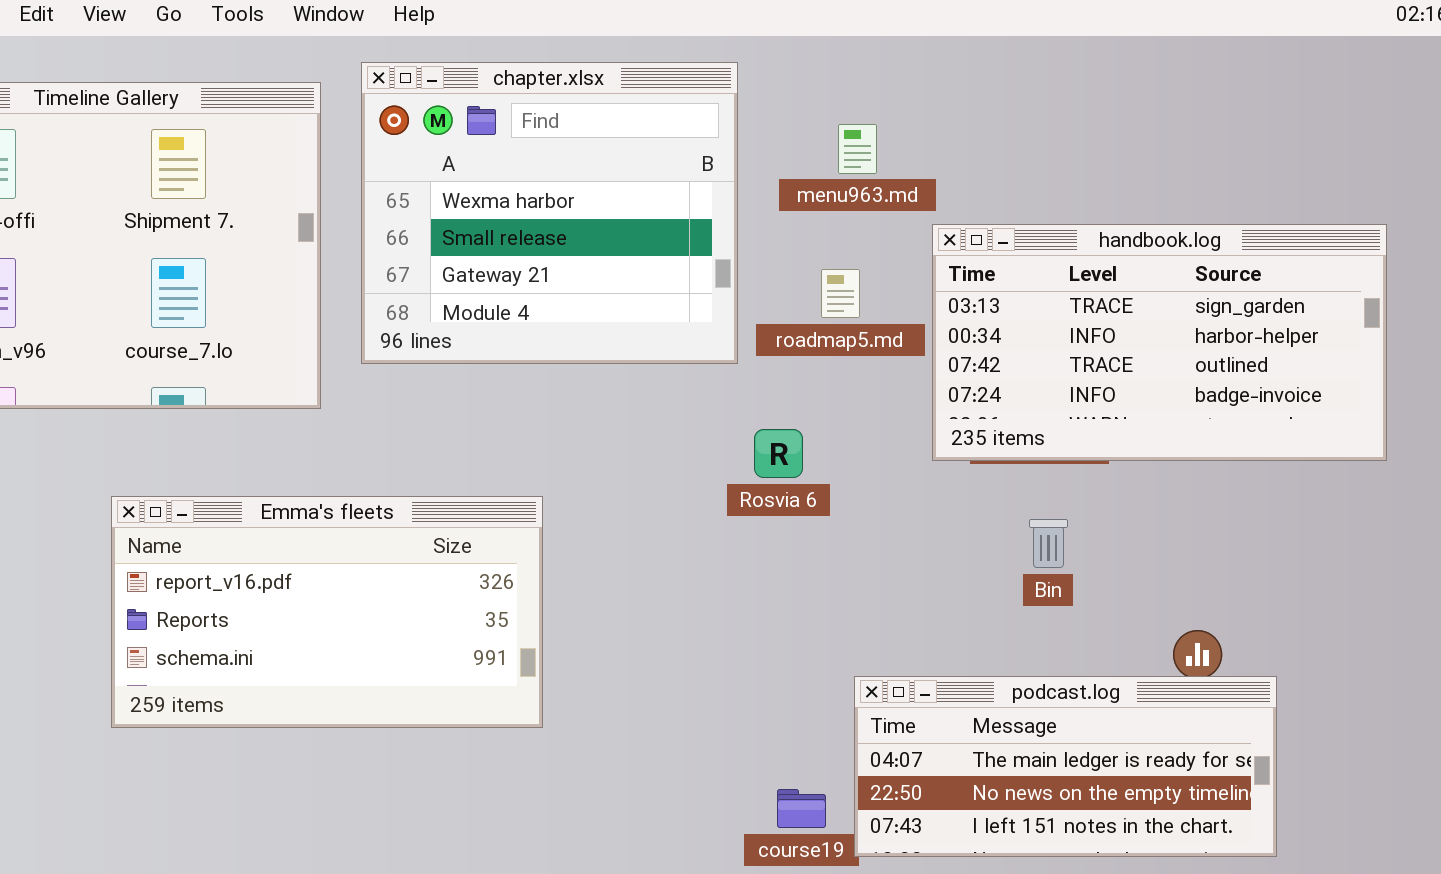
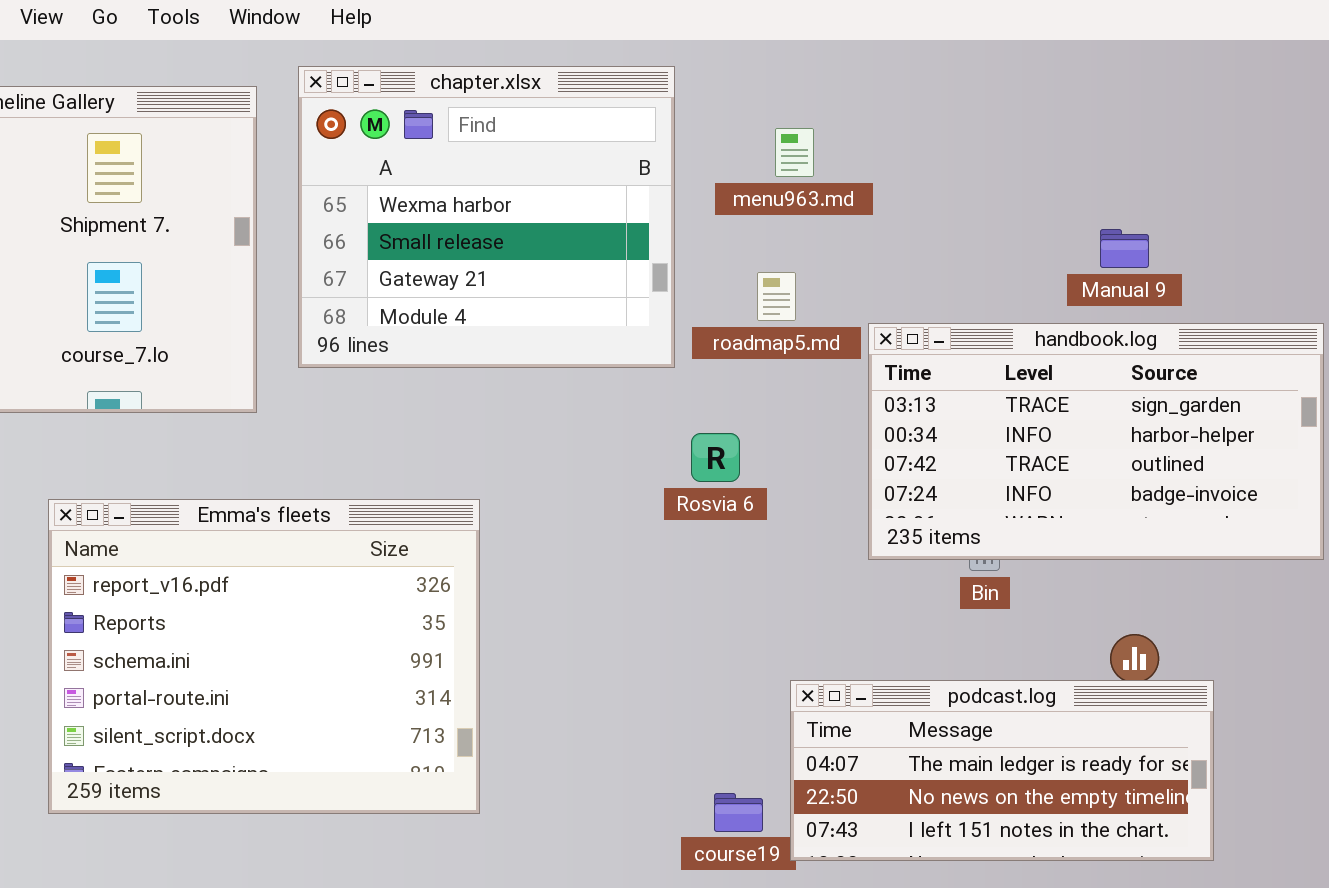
handbook.log: [932,224,1387,461] -> [868,323,1324,560], moved
Emma's fleets: [111,496,543,728] -> [48,499,480,814], resized

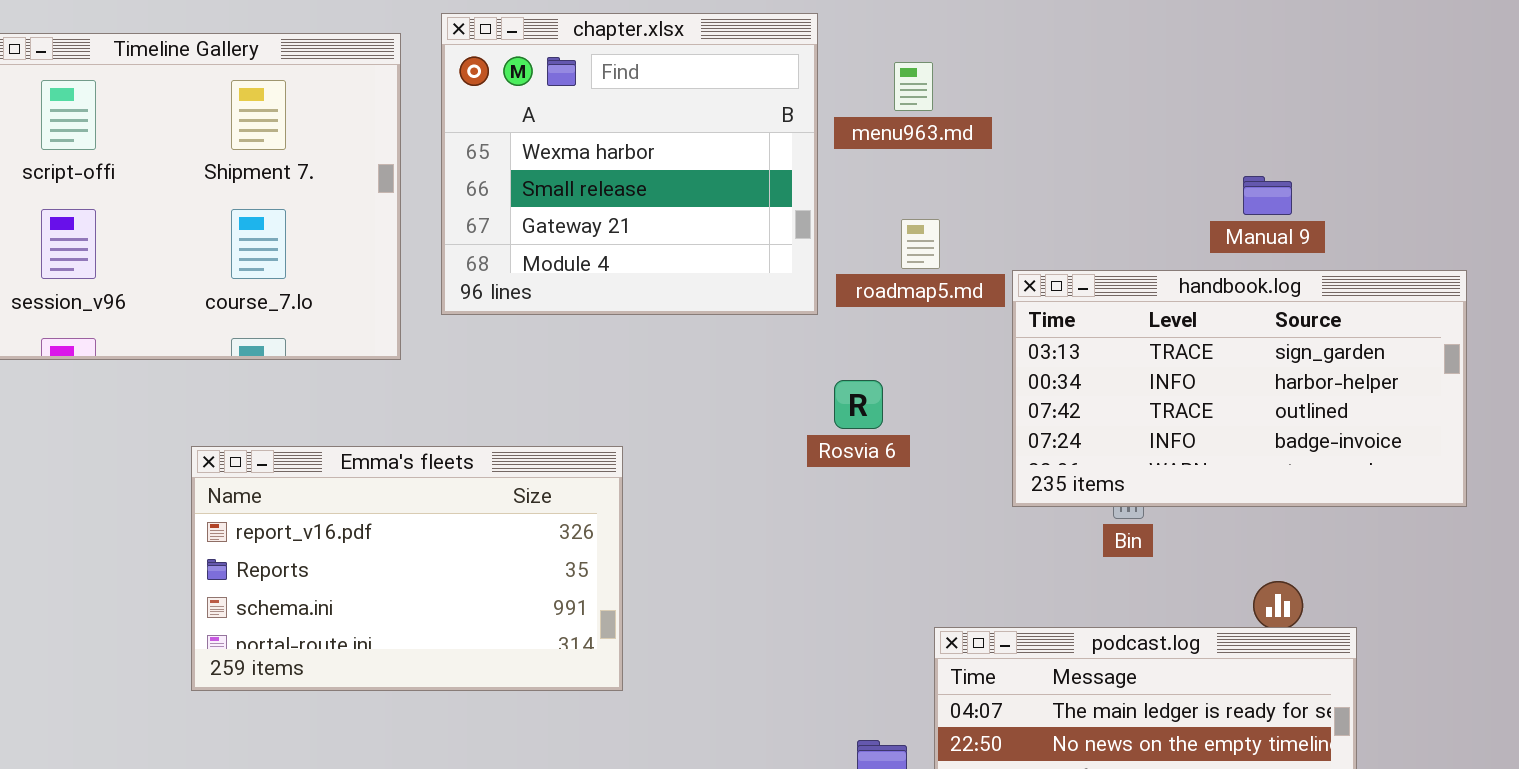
menu963.md: [775,128,814,177] -> [894,62,933,111], moved
Emma's fleets: [48,499,480,814] -> [191,446,623,691], resized

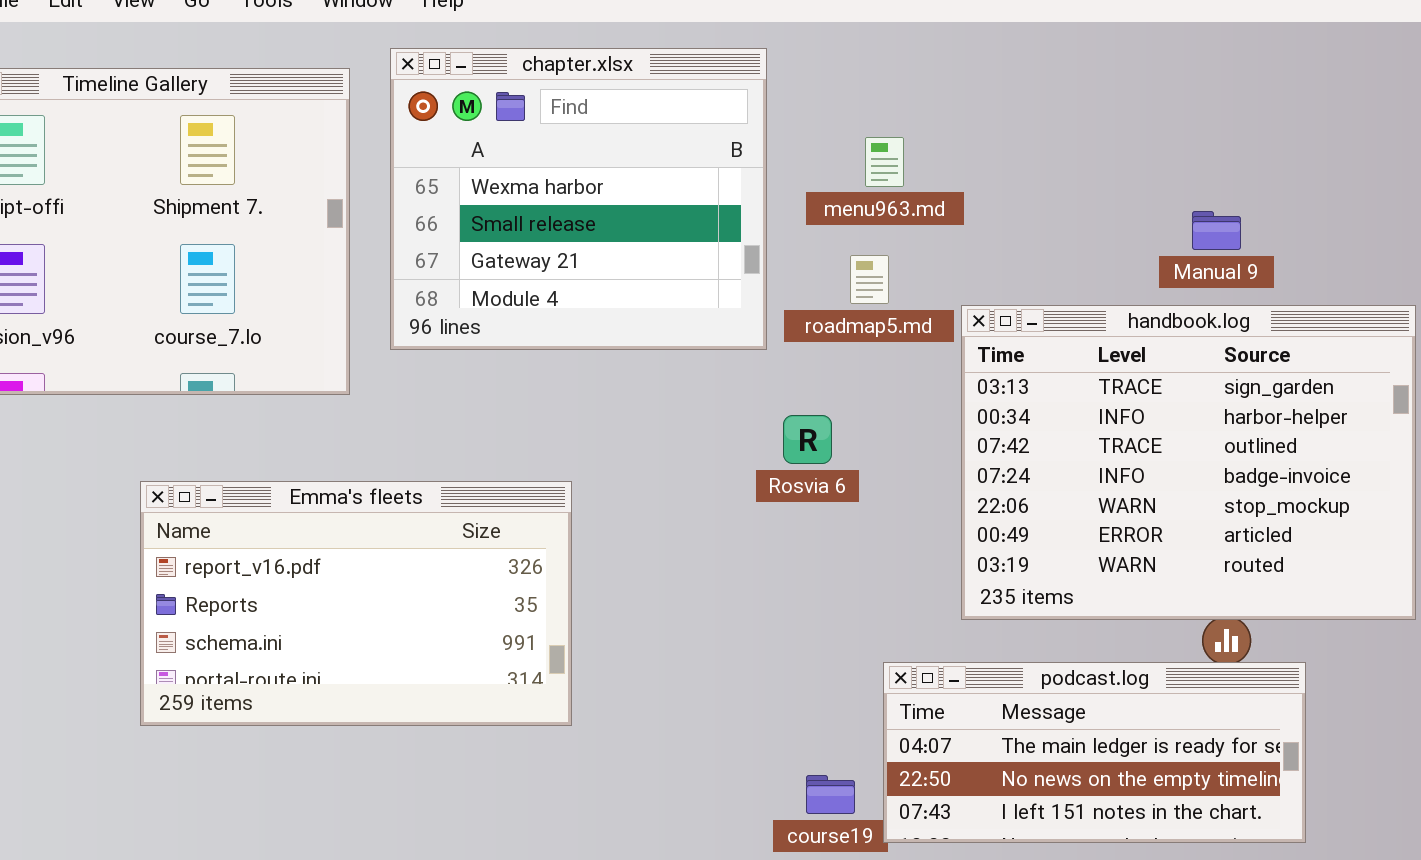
menu963.md: [894,62,933,111] -> [865,137,904,187], moved
handbook.log: [1012,270,1467,507] -> [961,305,1416,620], resized

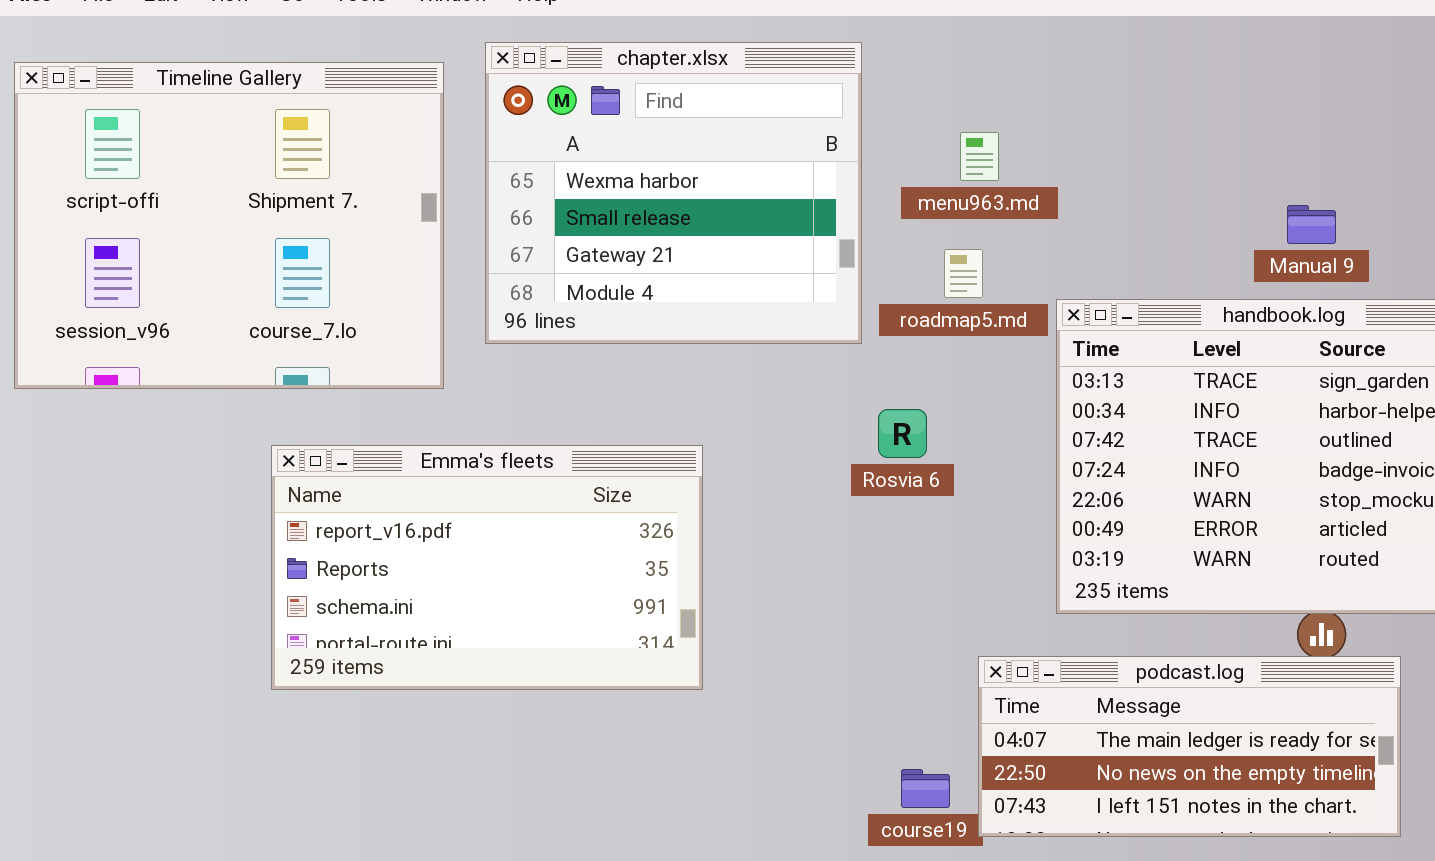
Emma's fleets: [140,481,572,726] -> [271,445,703,690], moved

